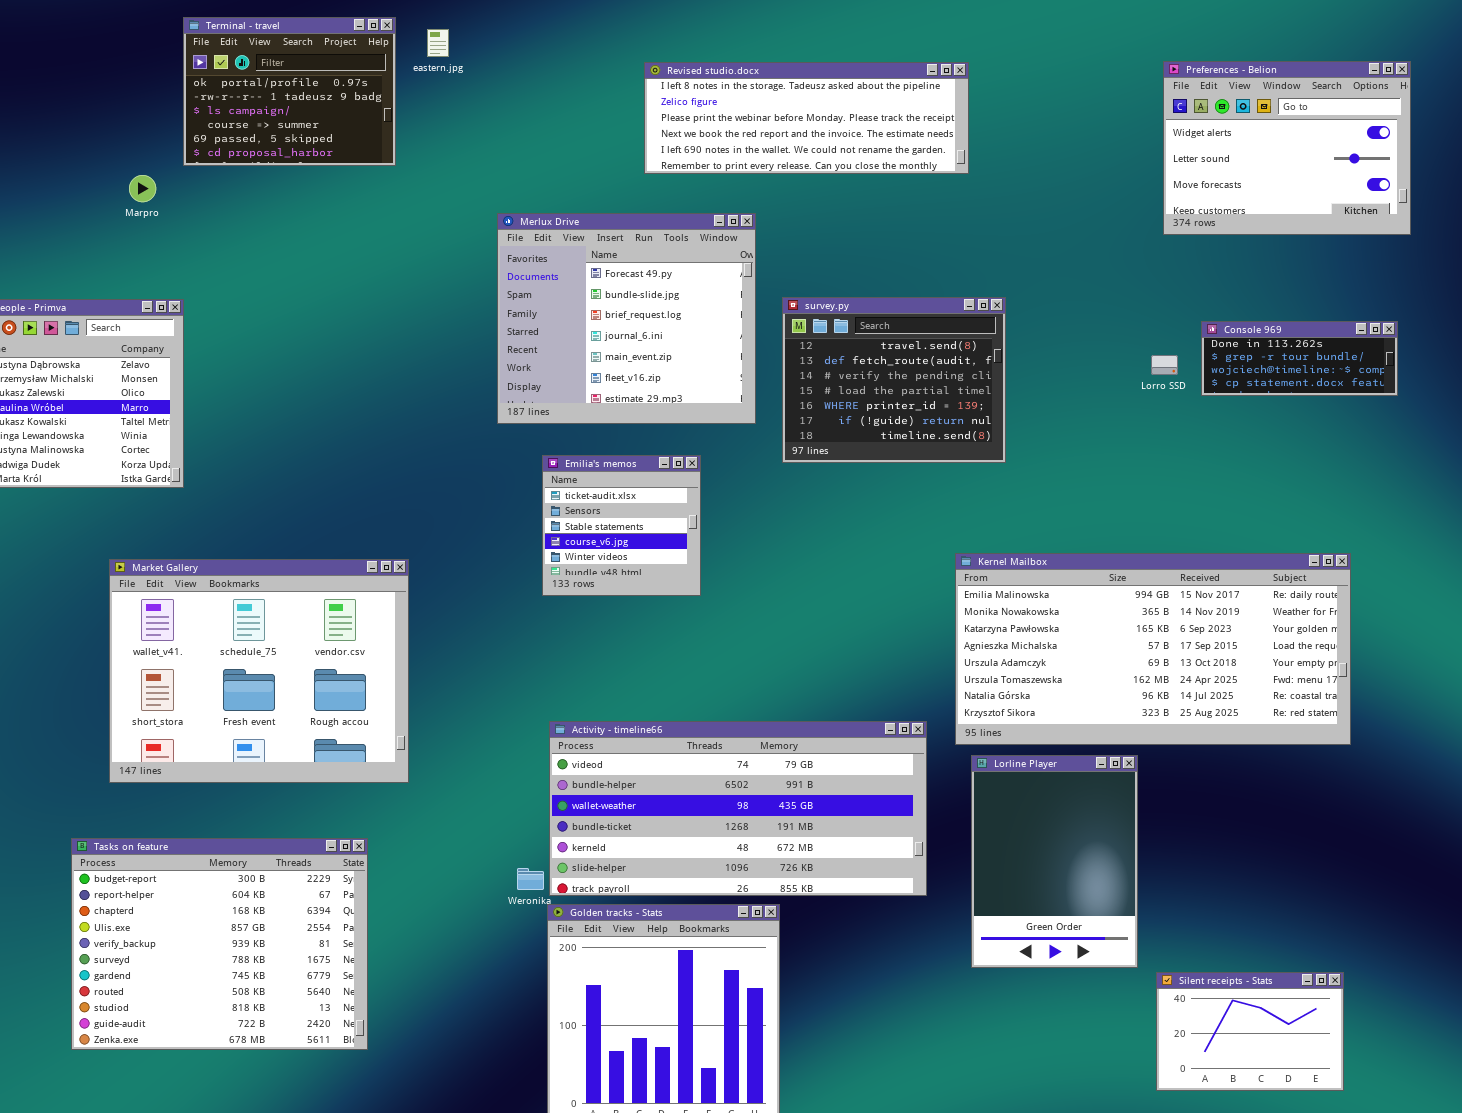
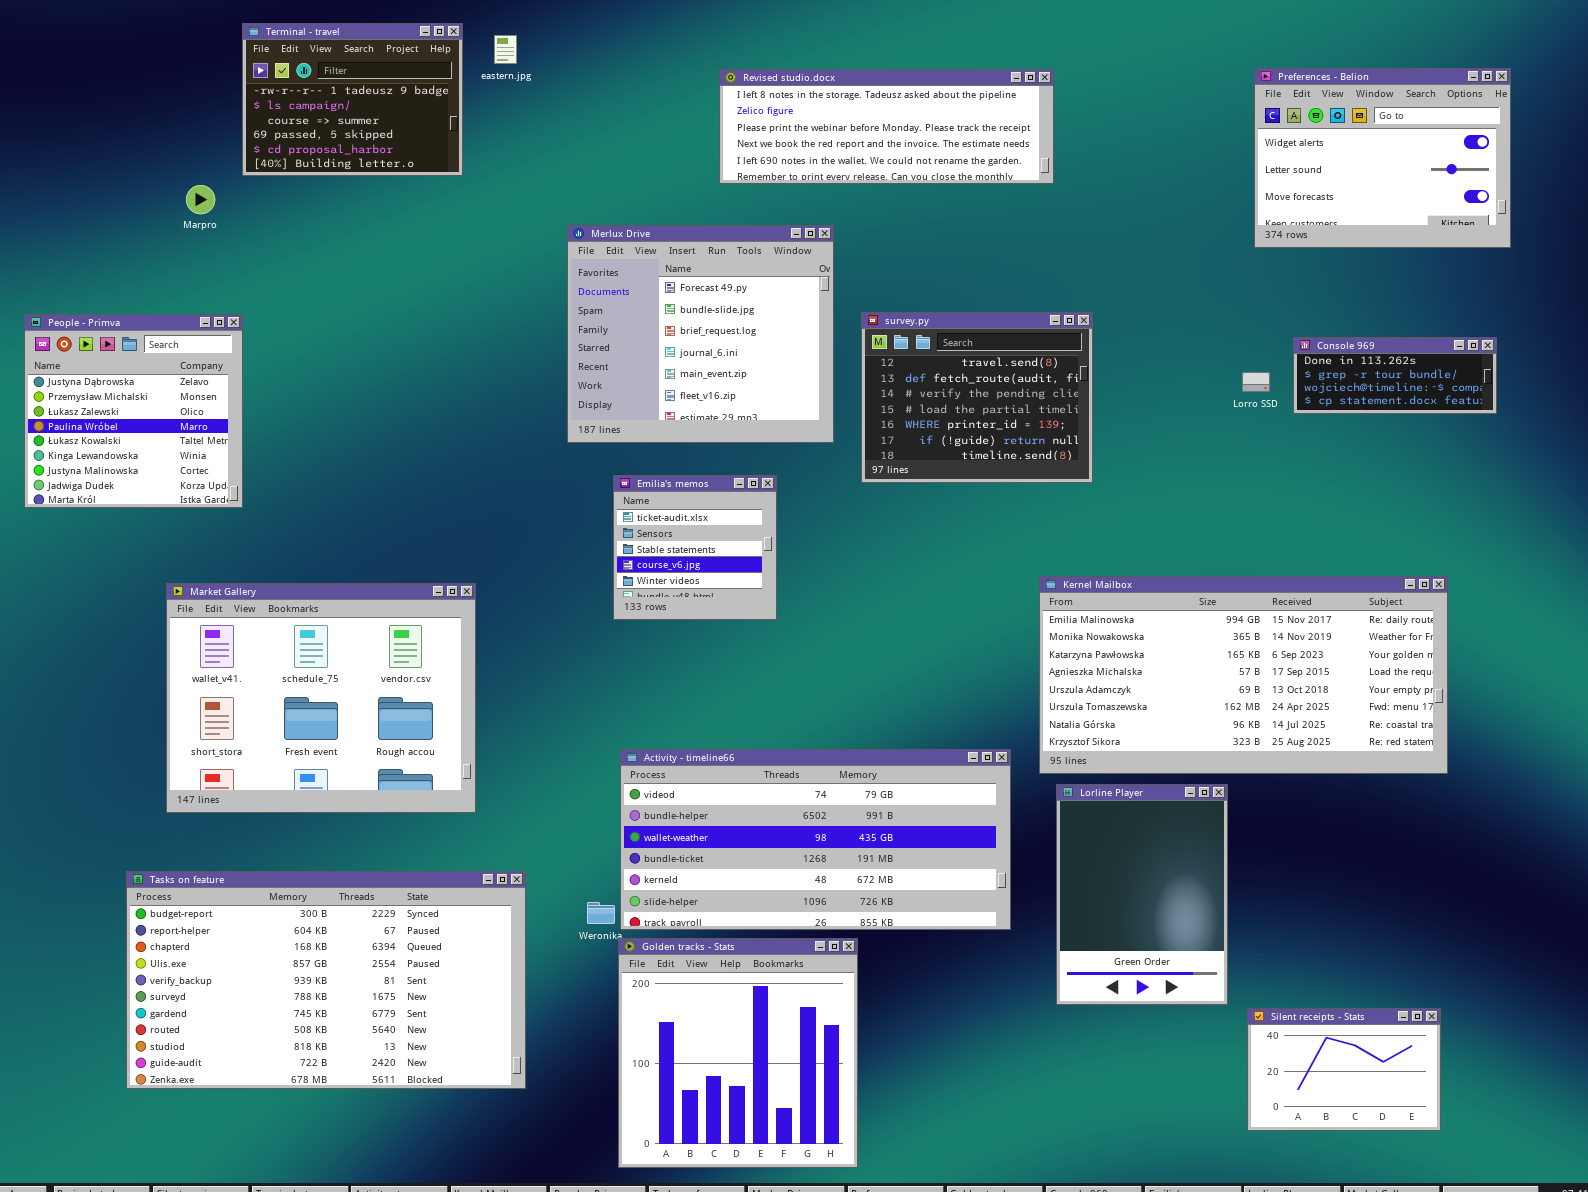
Terminal - travel: [183,17,396,166] -> [242,23,463,176], scrolled down 1 row
Tasks on feature: [71,838,368,1050] -> [126,871,526,1089], resized

